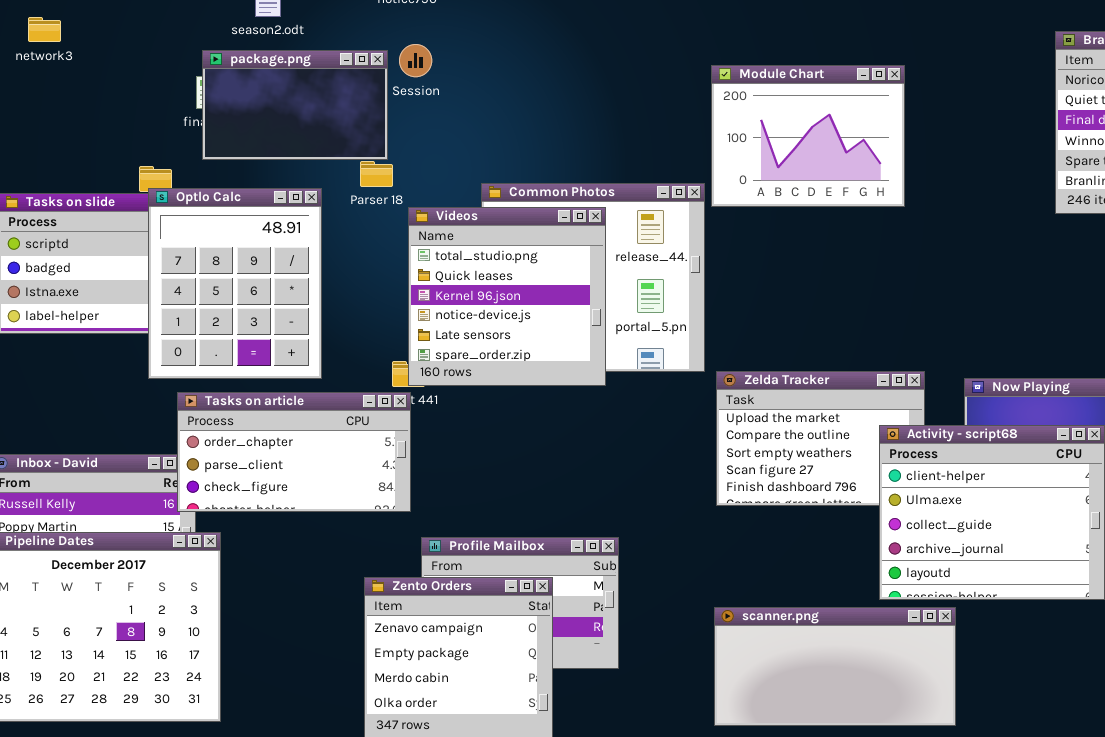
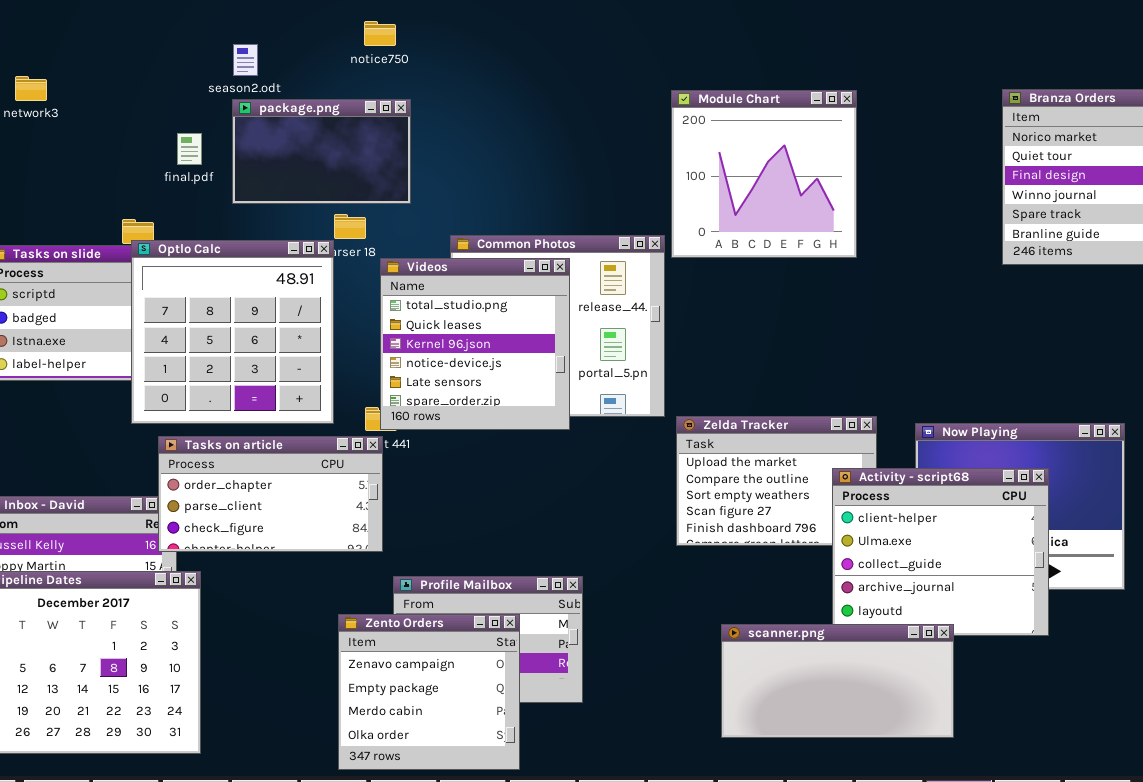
package.png: [202,50,388,160] -> [232,99,411,204], moved
Module Chart: [711,65,905,207] -> [671,90,857,258], resized
Optlo Calc: [148,188,322,379] -> [131,240,334,424], resized
scanner.png: [714,607,956,726] -> [721,624,954,738], moved

